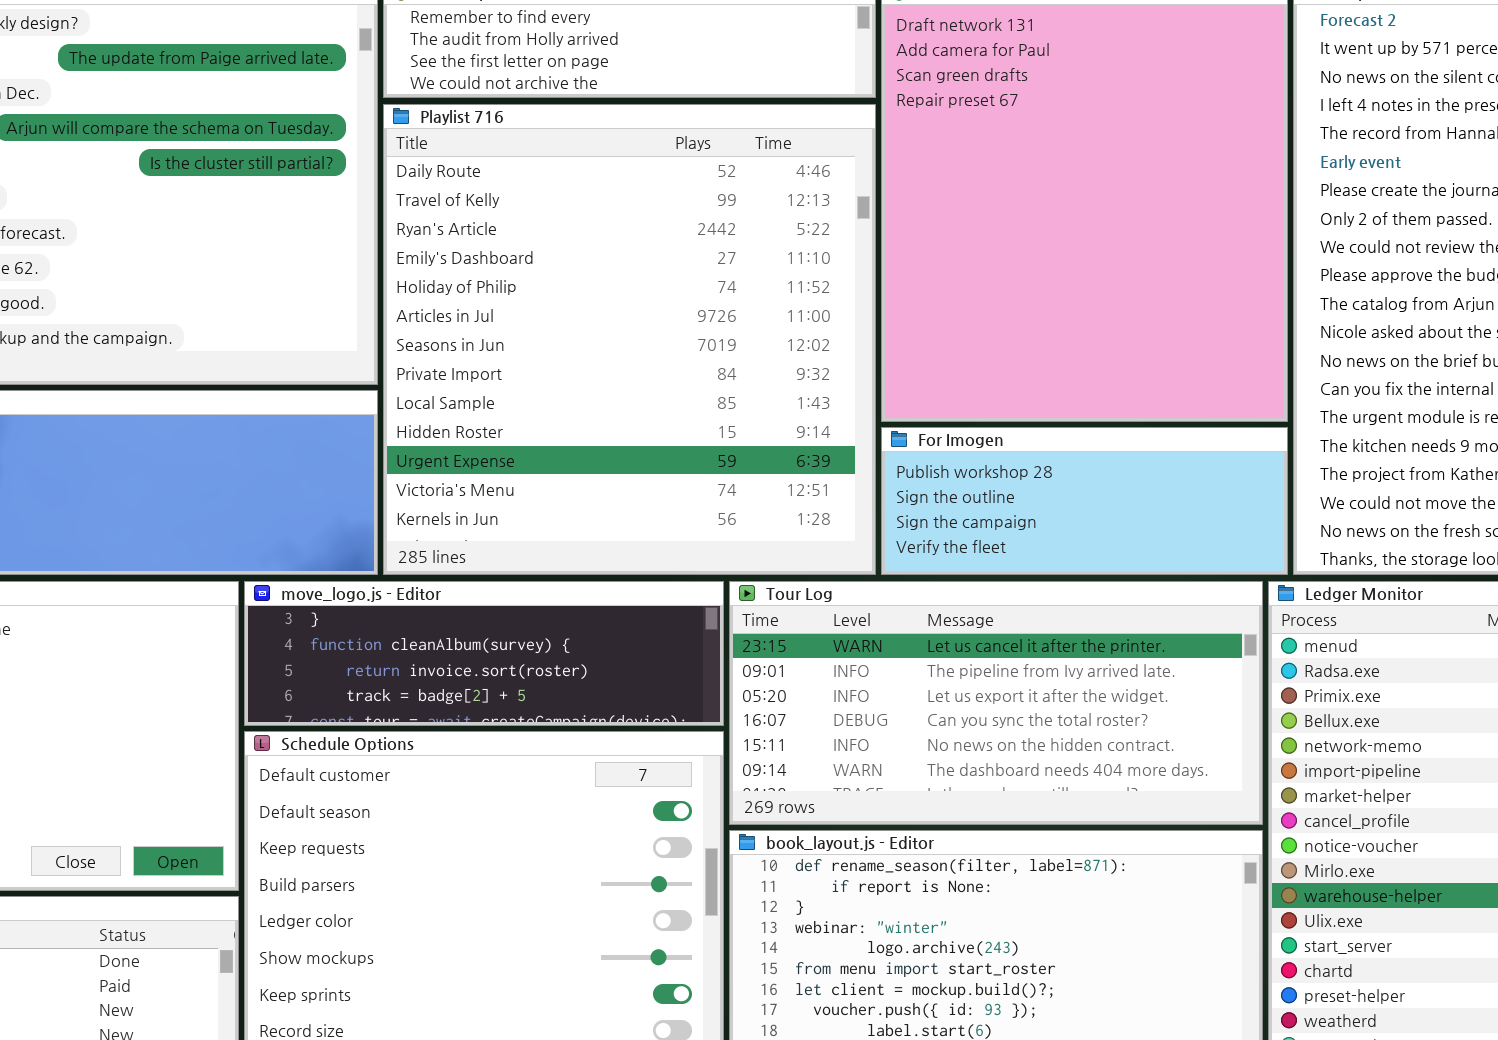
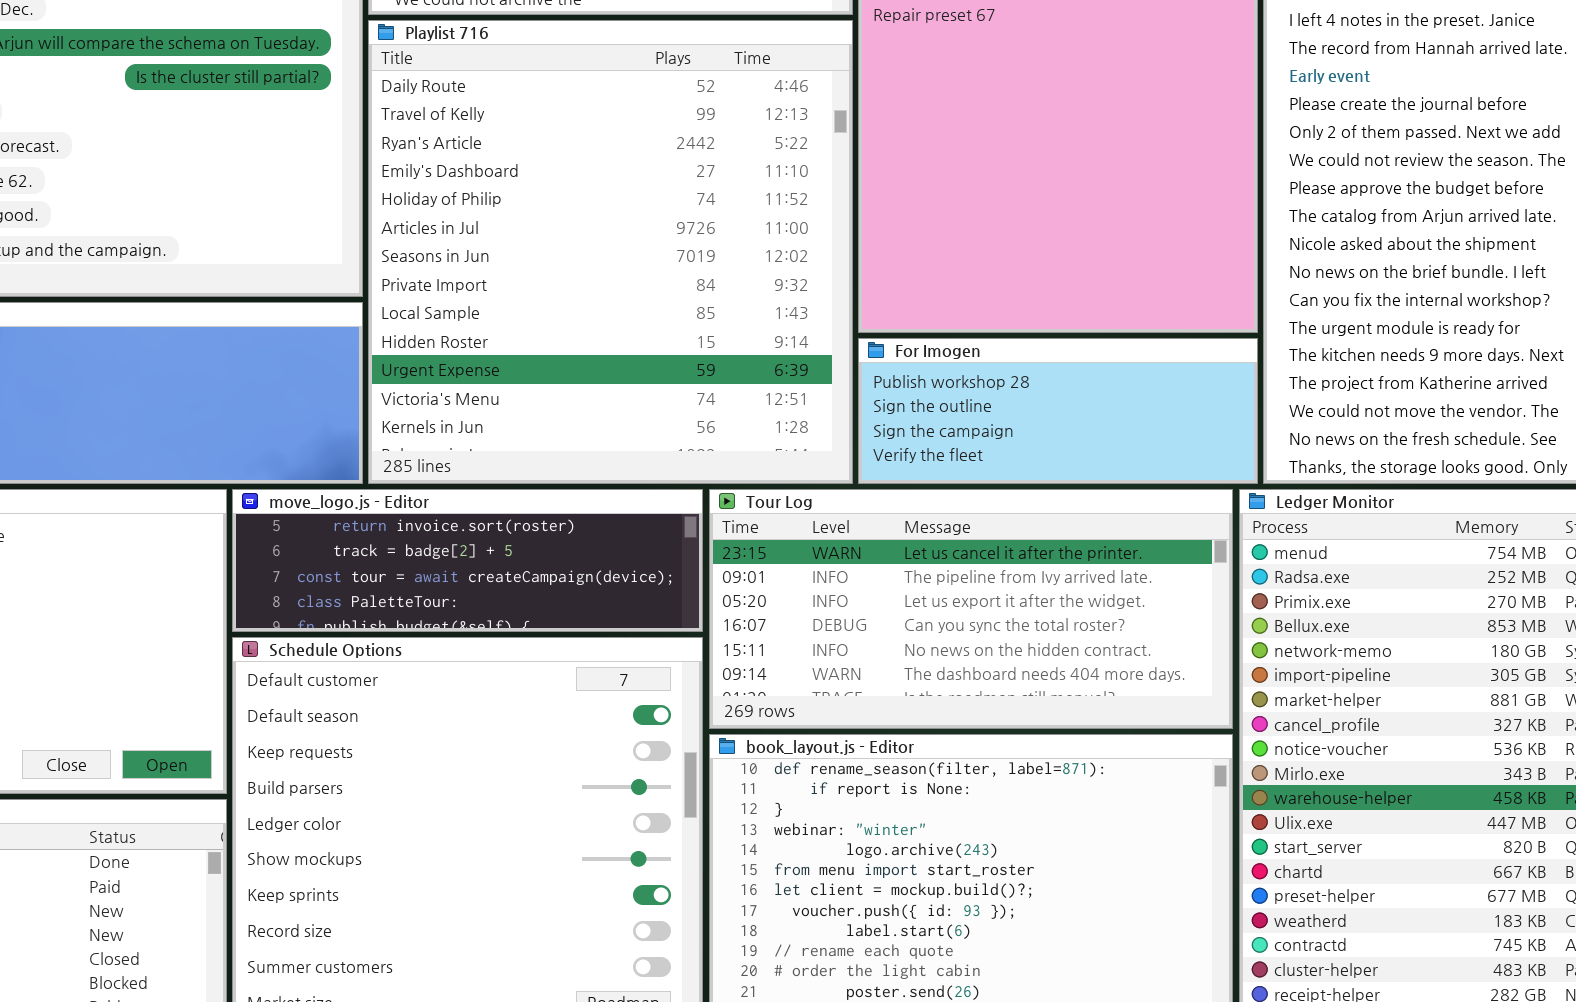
move_logo.js - Editor: [244,581,724,726] -> [232,489,703,632], scrolled down 2 rows

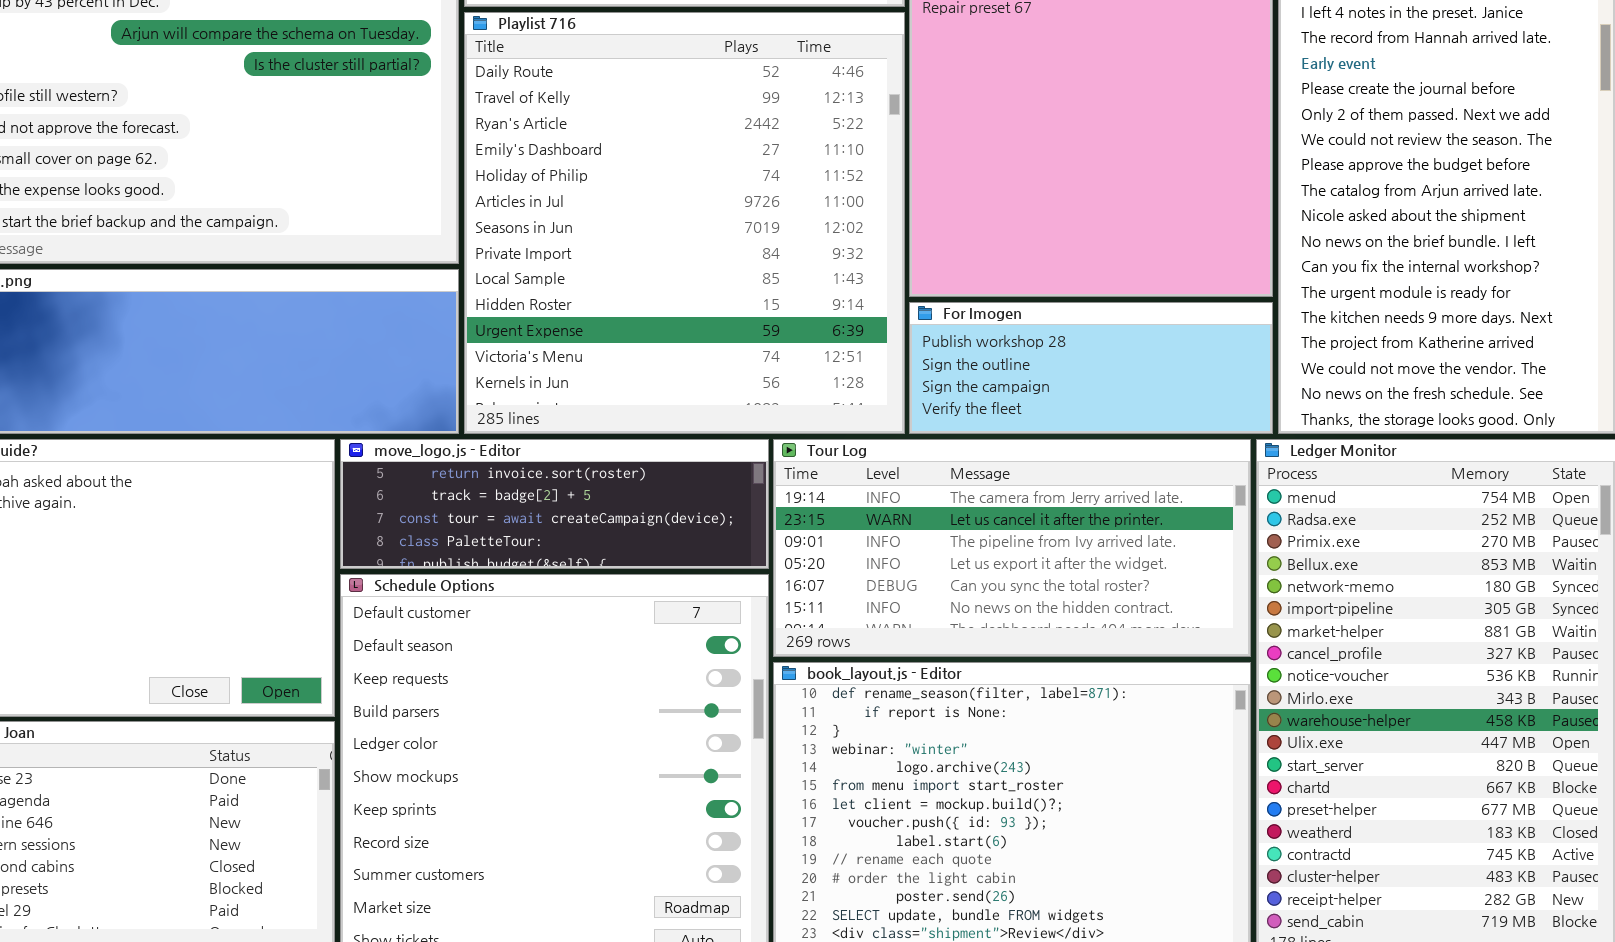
Tour Log: [709,489,1233,729] -> [773,439,1251,657], scrolled up 1 row

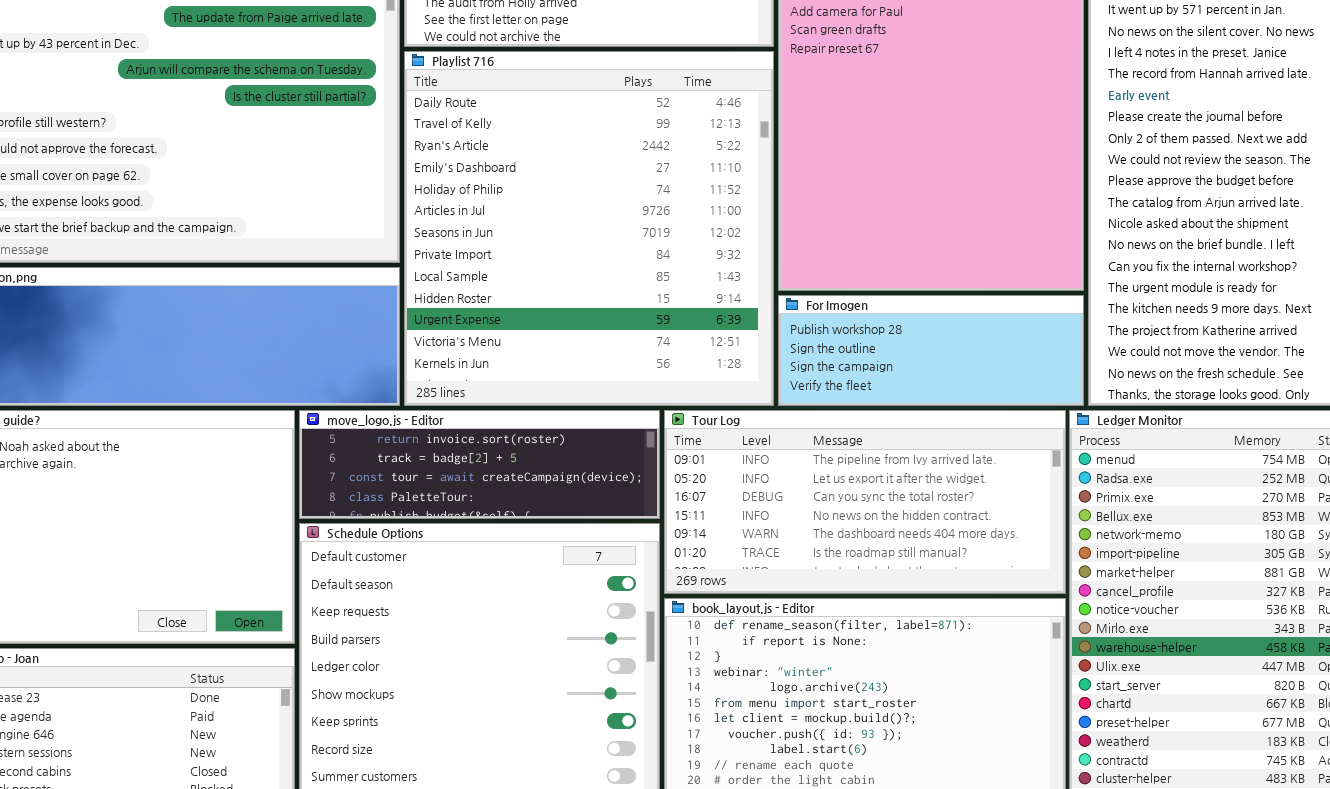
Tour Log: [773,439,1251,657] -> [664,410,1066,594], scrolled down 2 rows

